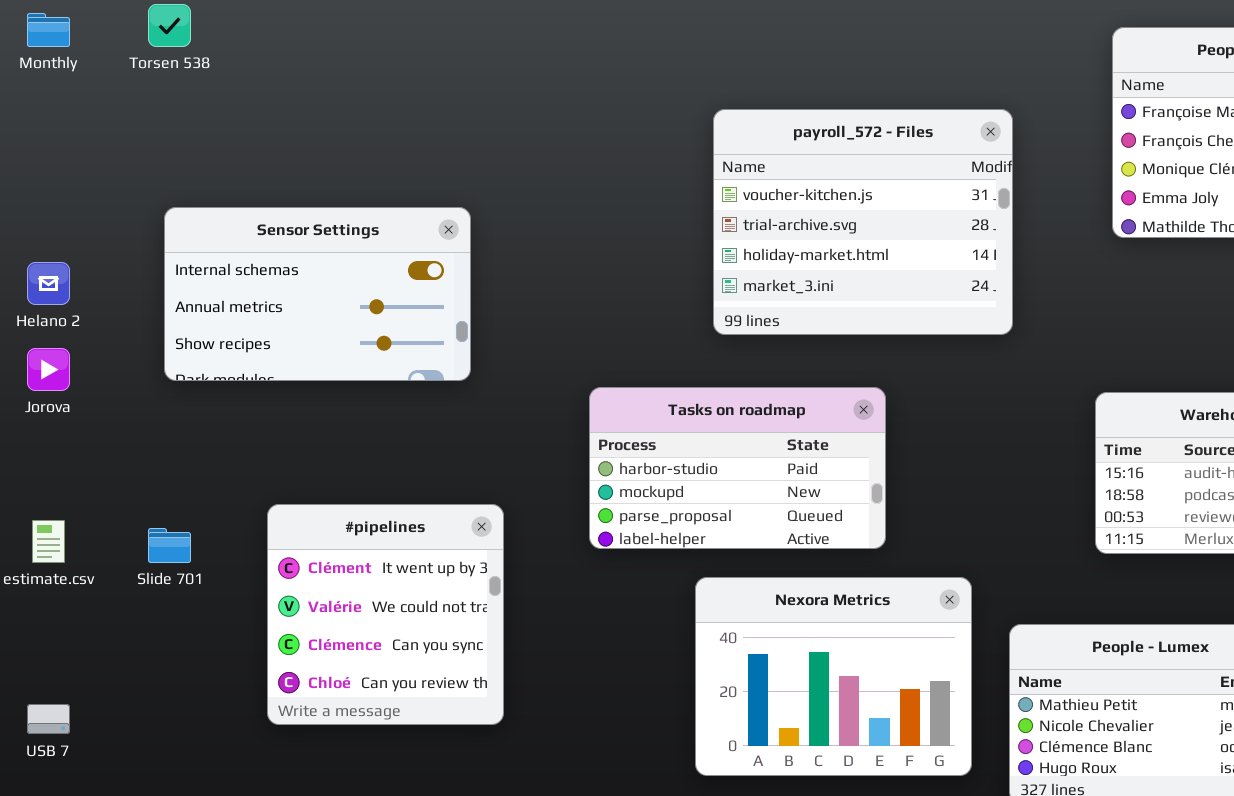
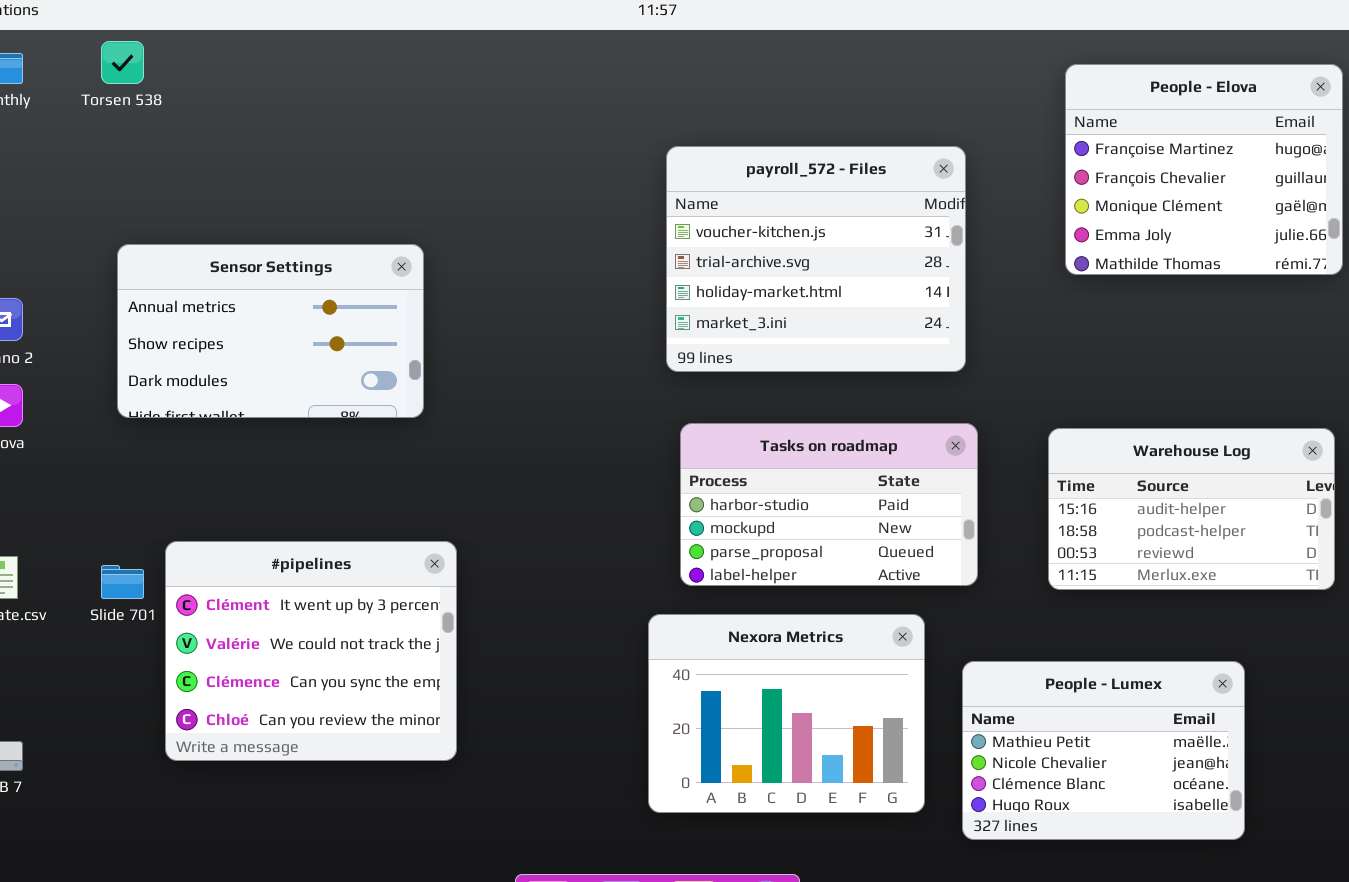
Sensor Settings: [164,207,471,381] -> [117,244,424,418], scrolled down 1 row
Tasks on roadmap: [589,387,886,549] -> [680,423,978,586], moved
#pipelines: [267,504,504,725] -> [165,541,457,761], resized

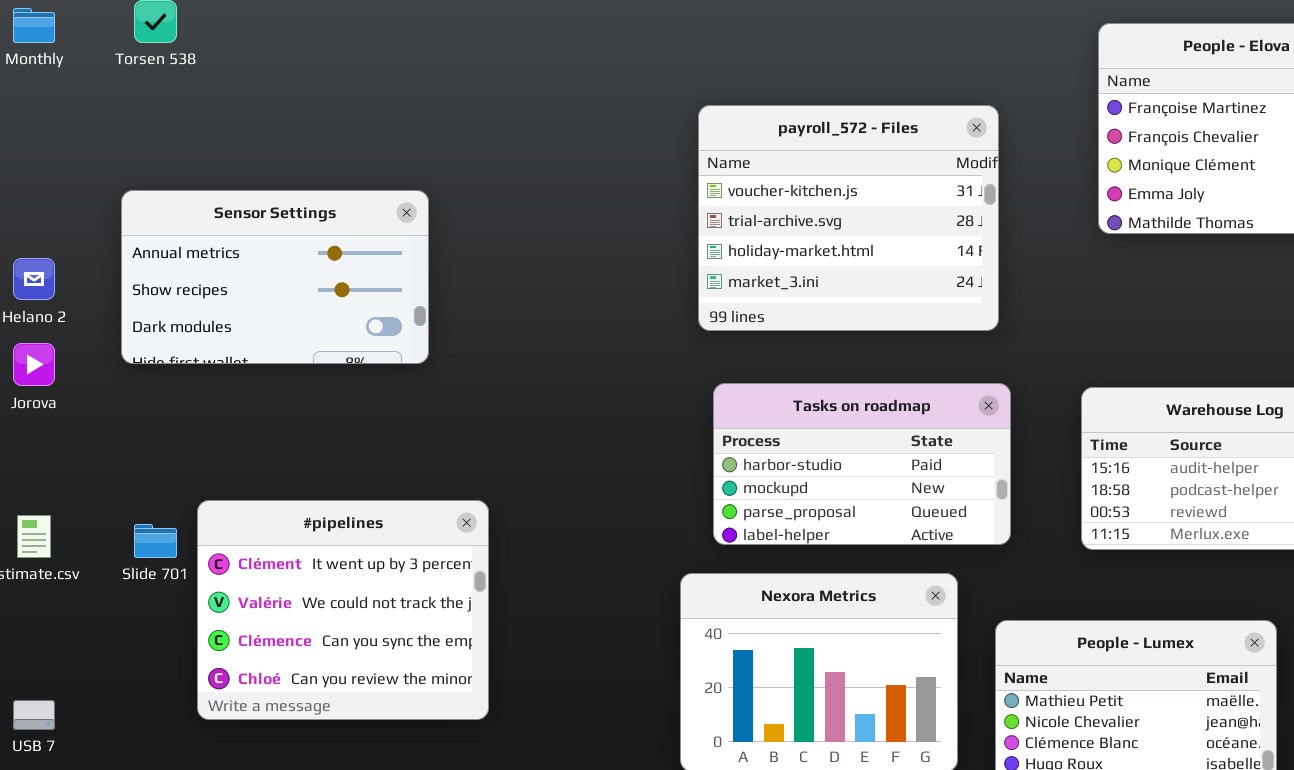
Sensor Settings: [117,244,424,418] -> [121,190,429,364], moved

